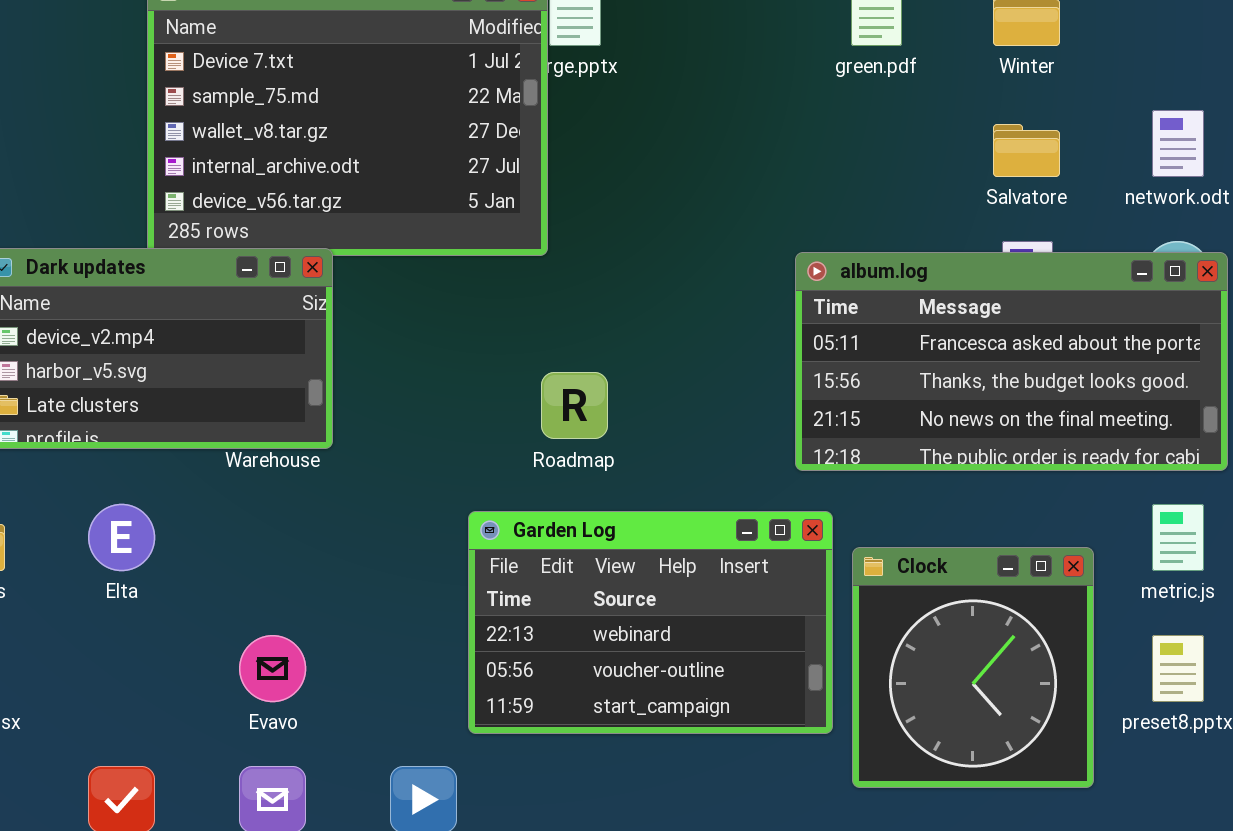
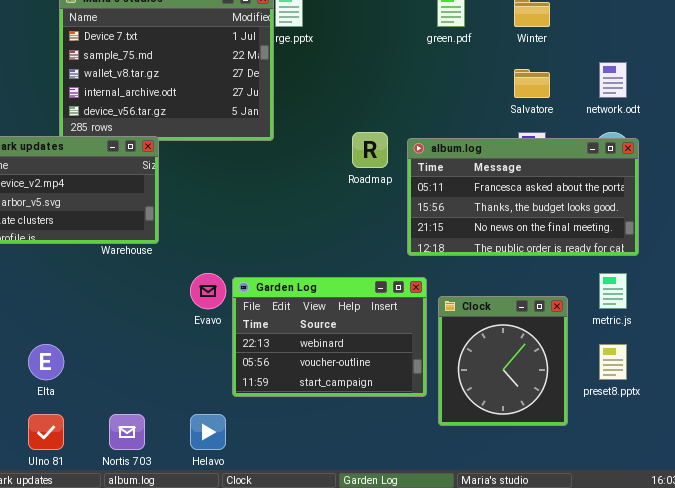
Roadmap: [541,372,608,439] -> [352,132,388,168], moved
Elta: [88,504,155,571] -> [28,344,64,380], moved
Evavo: [239,635,306,702] -> [190,273,226,309], moved

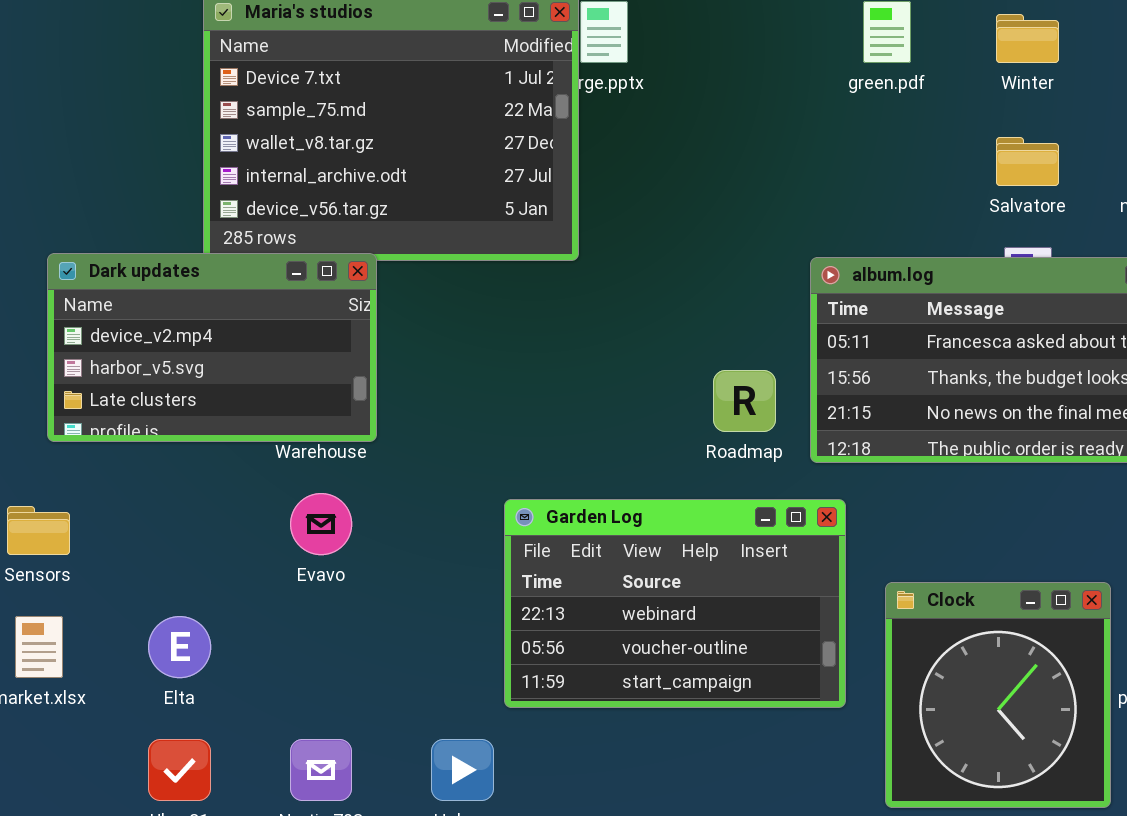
Roadmap: [352,132,388,168] -> [713,370,776,432], moved
Evavo: [190,273,226,309] -> [290,493,352,555], moved
Clock: [438,296,568,426] -> [885,582,1111,808], moved

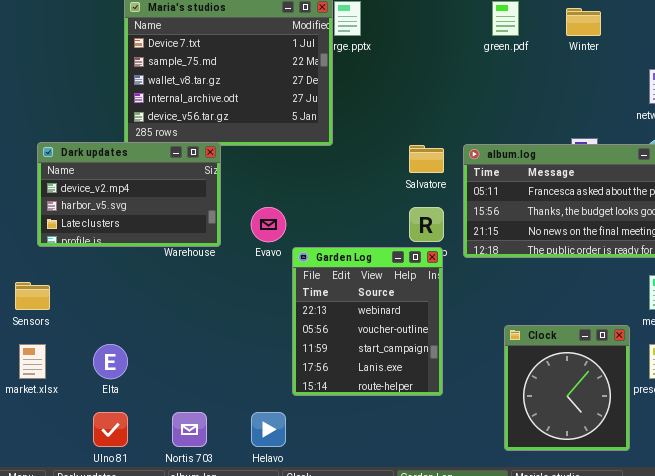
Salvatore: [996,137,1059,186] -> [409,145,444,173], moved
Evavo: [290,493,352,555] -> [251,207,286,242], moved
Garden Log: [504,499,846,708] -> [292,247,443,396], resized

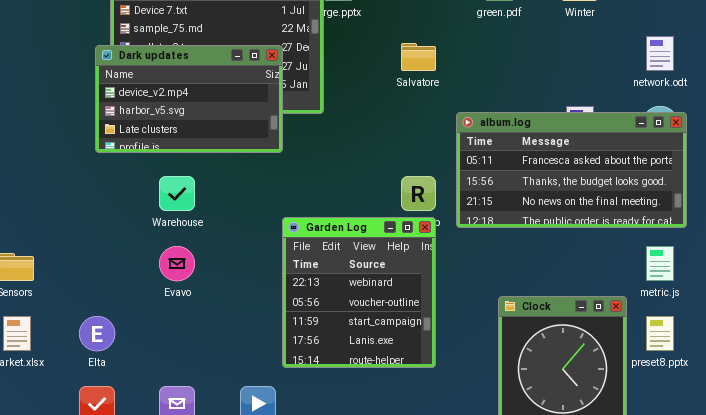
Dark updates: [37,142,221,247] -> [95,45,283,153], moved
Salvatore: [409,145,444,173] -> [401,43,436,71], moved
Evavo: [251,207,286,242] -> [159,246,195,281], moved

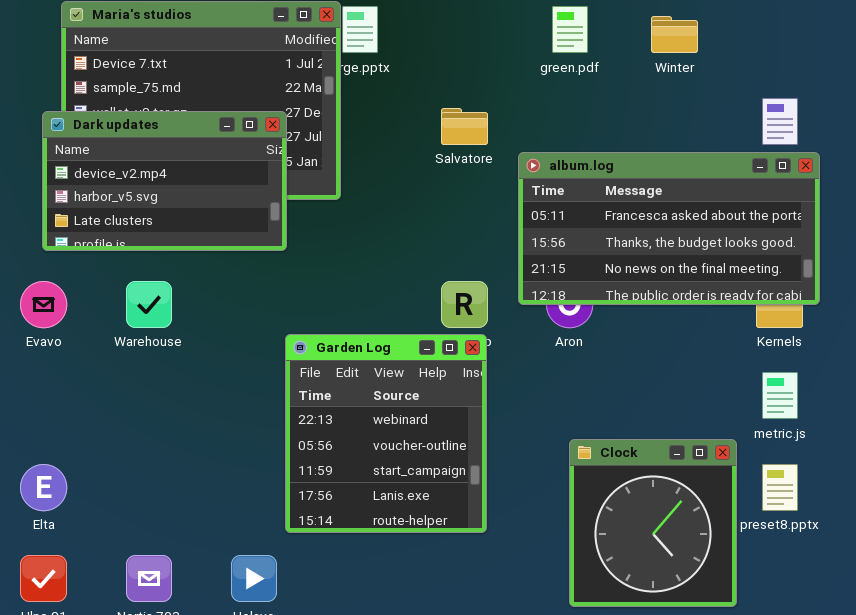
album.log: [456,112,687,228] -> [518,152,820,305], moved
Evavo: [159,246,195,281] -> [20,281,67,328], moved

